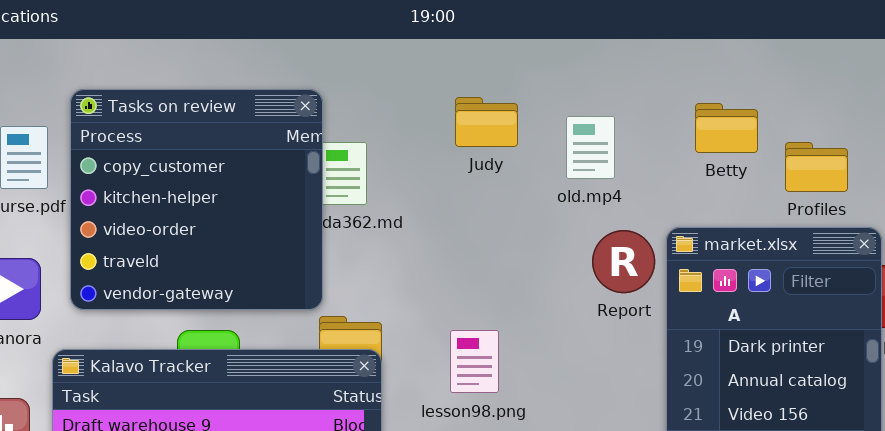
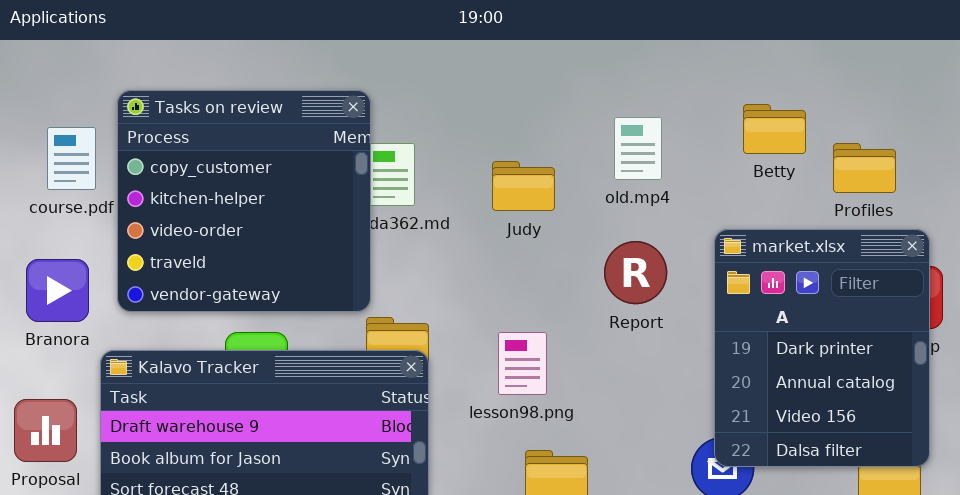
Judy: [455,97,518,147] -> [492,161,555,211], moved
Report: [592,230,655,293] -> [604,241,667,304], moved

